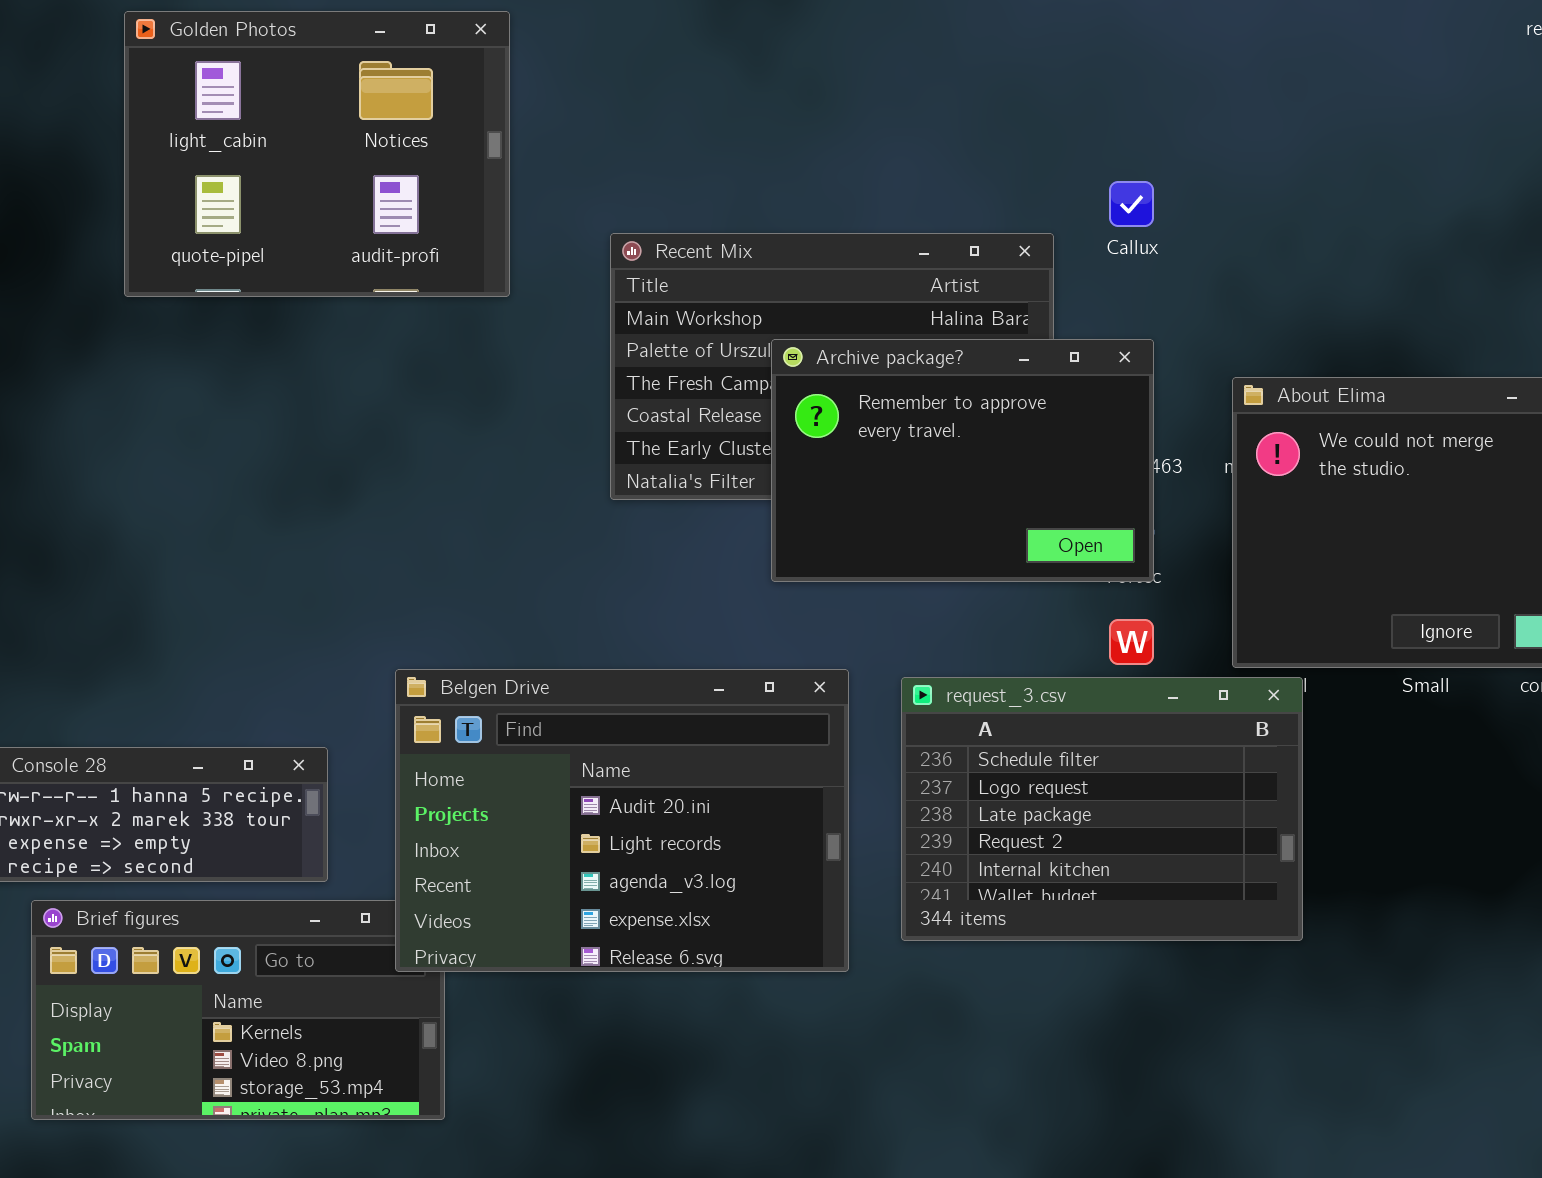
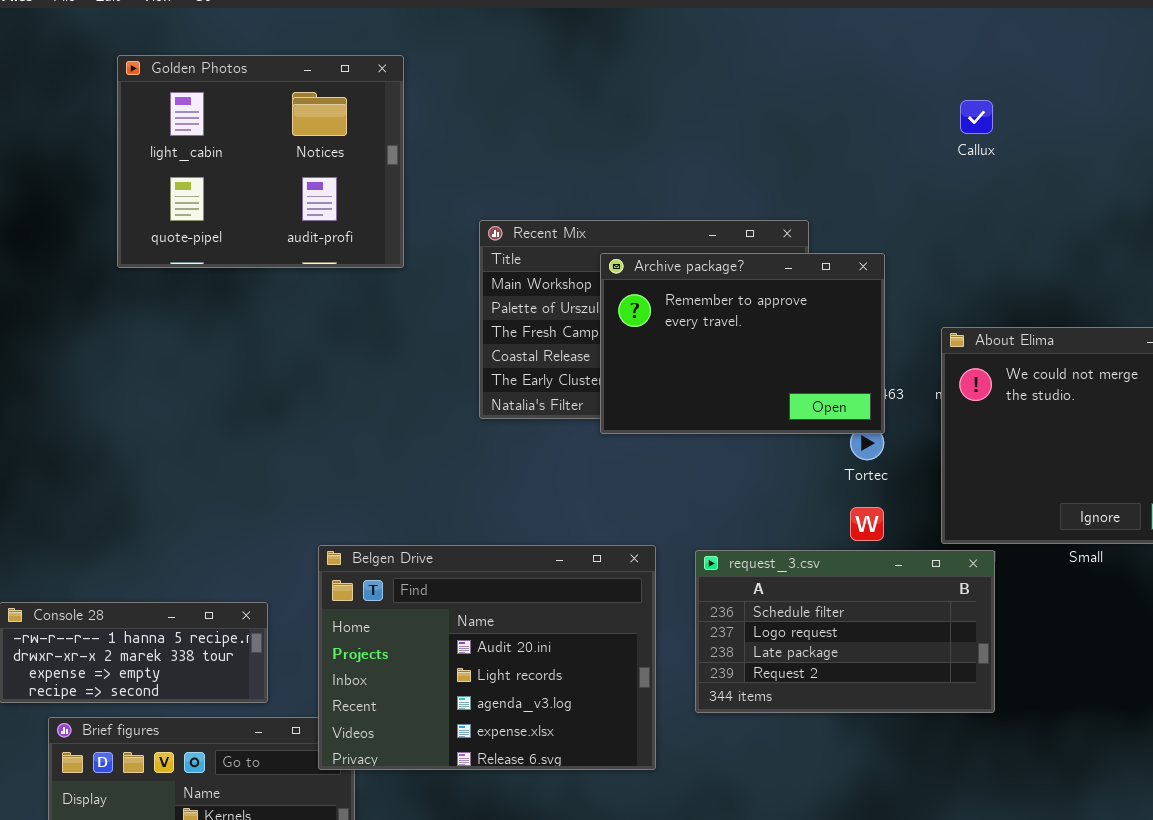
Callux: [1109,181,1154,227] -> [960,100,993,134], moved
Archive package?: [771,339,1154,582] -> [600,253,885,434], moved
request_3.csv: [901,677,1303,941] -> [695,550,995,713], resized

